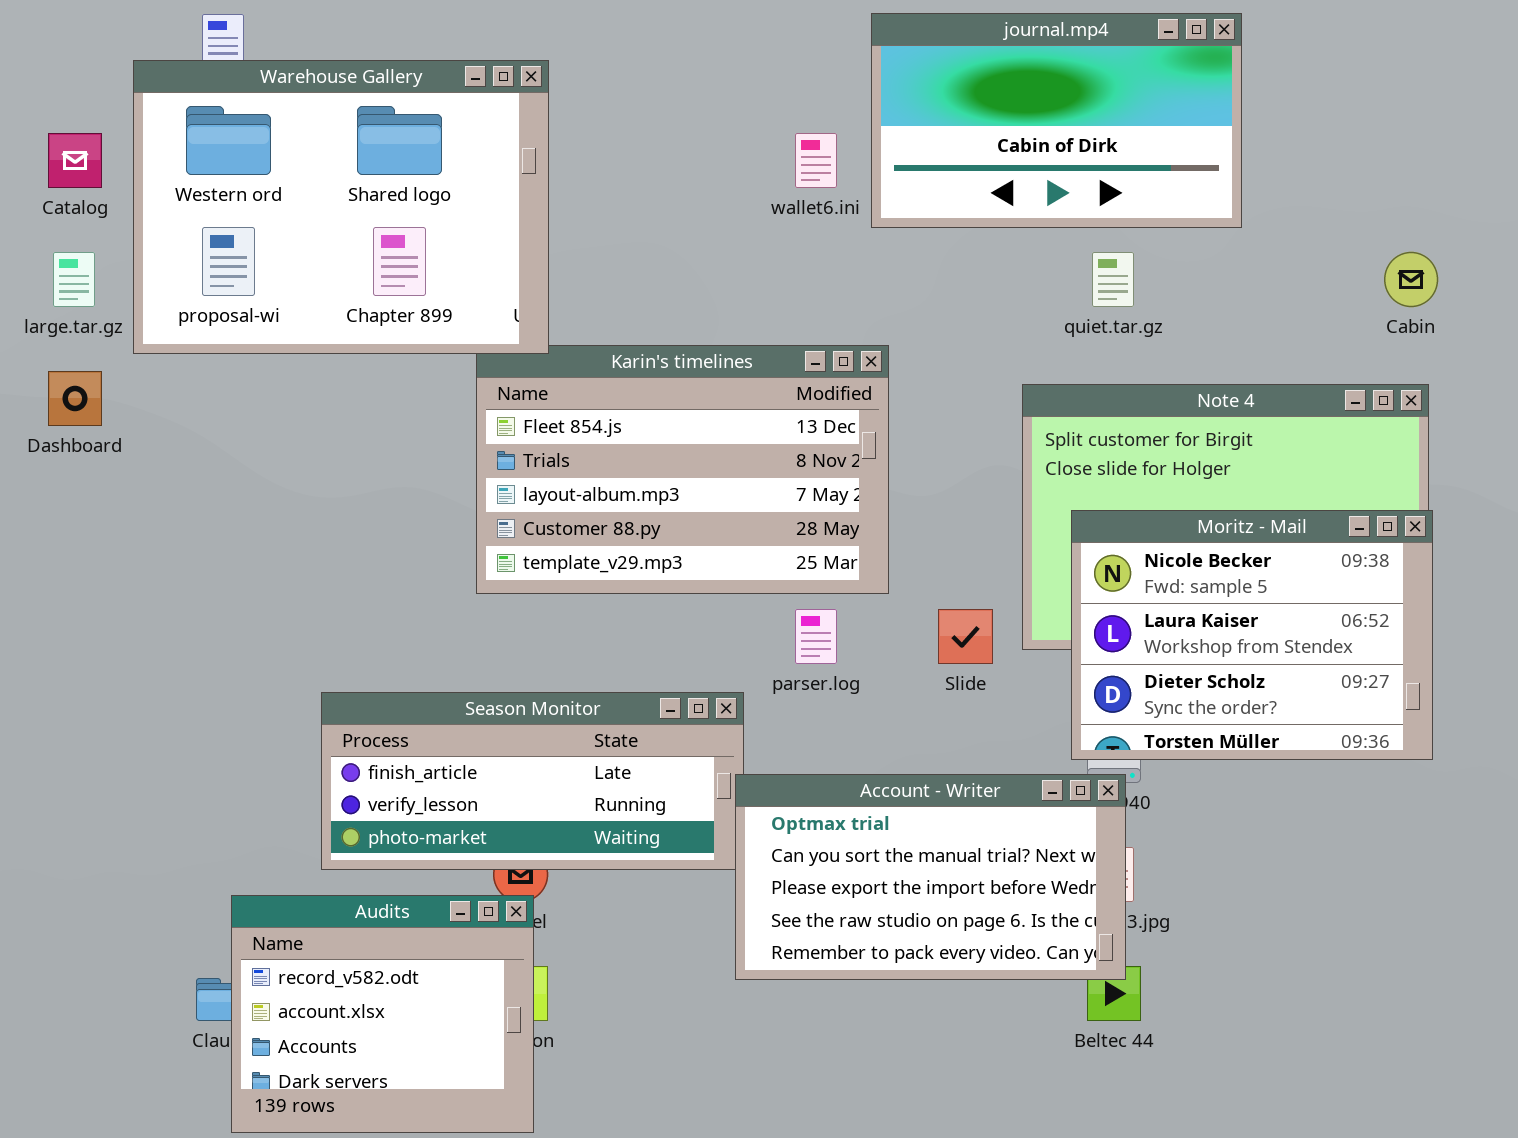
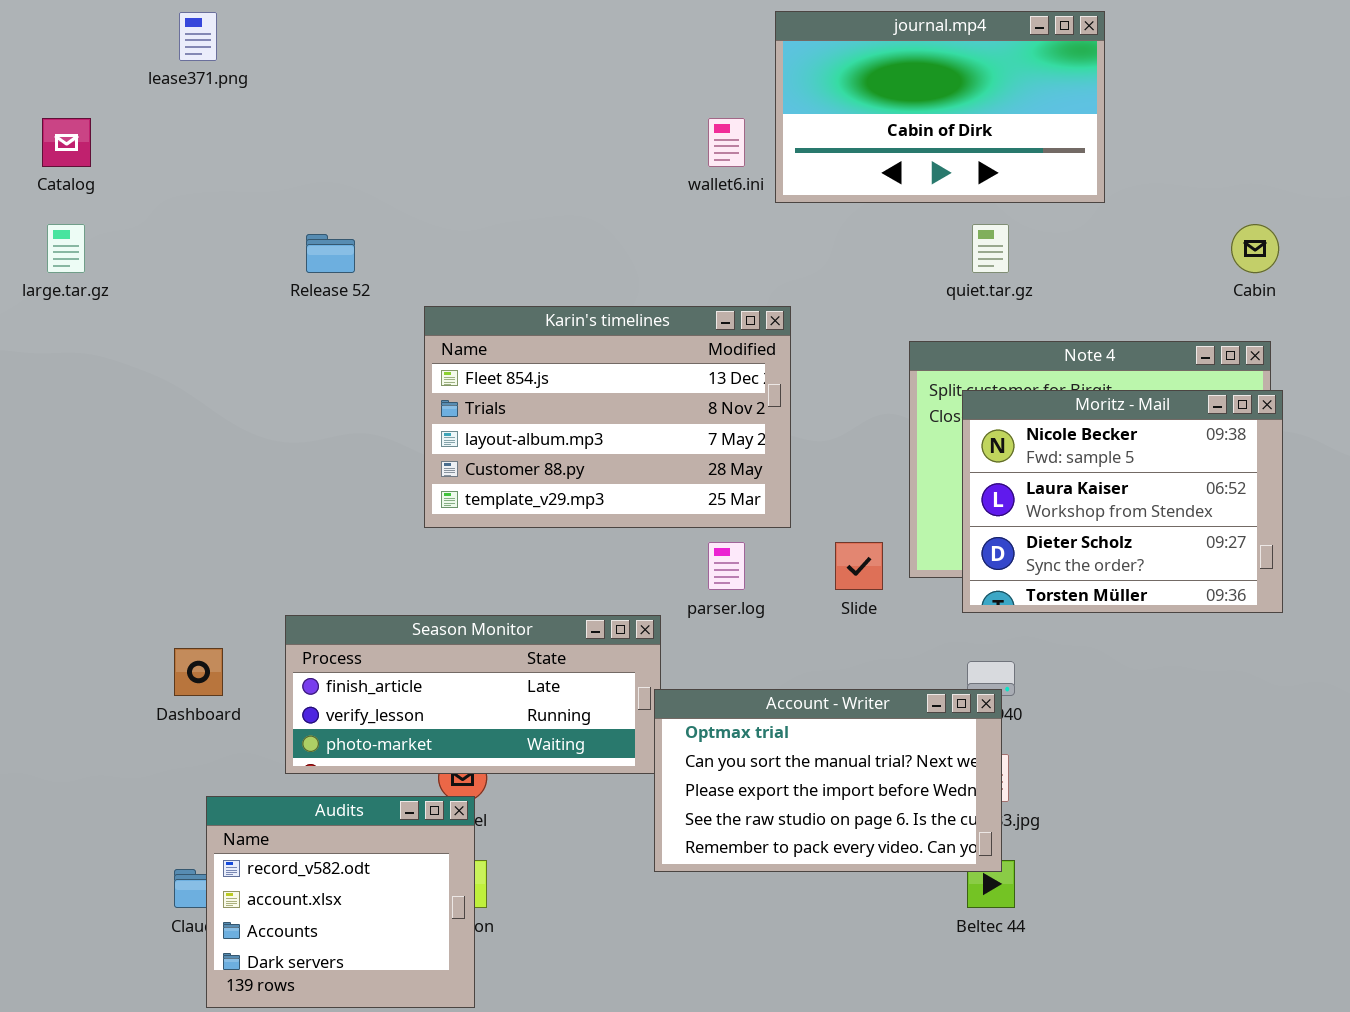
Warehouse Gallery: [133,60,549,354] -> none, closed
Dashboard: [48,371,102,426] -> [174,648,223,696], moved
Moritz - Mail: [1071,510,1433,760] -> [962,390,1283,613], moved

